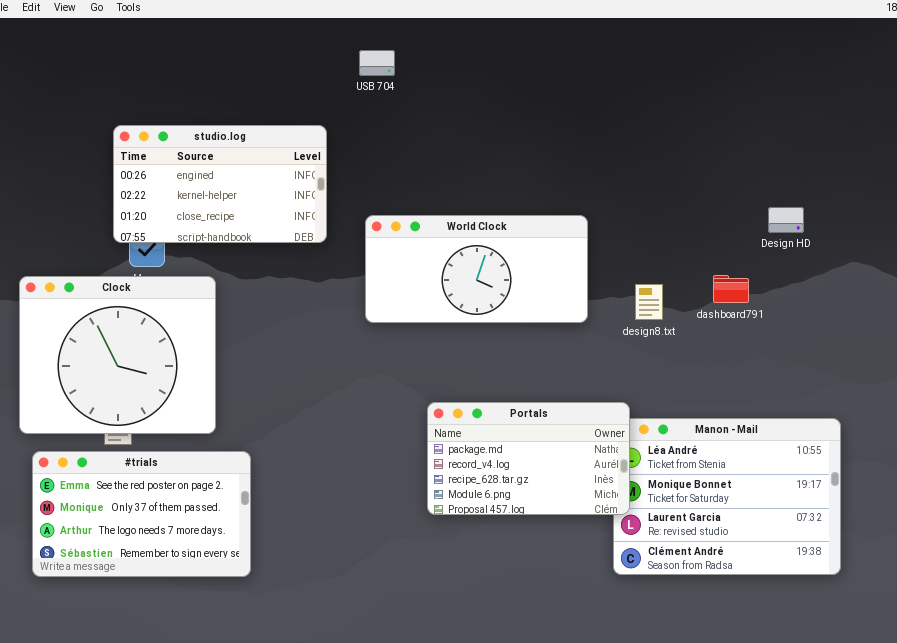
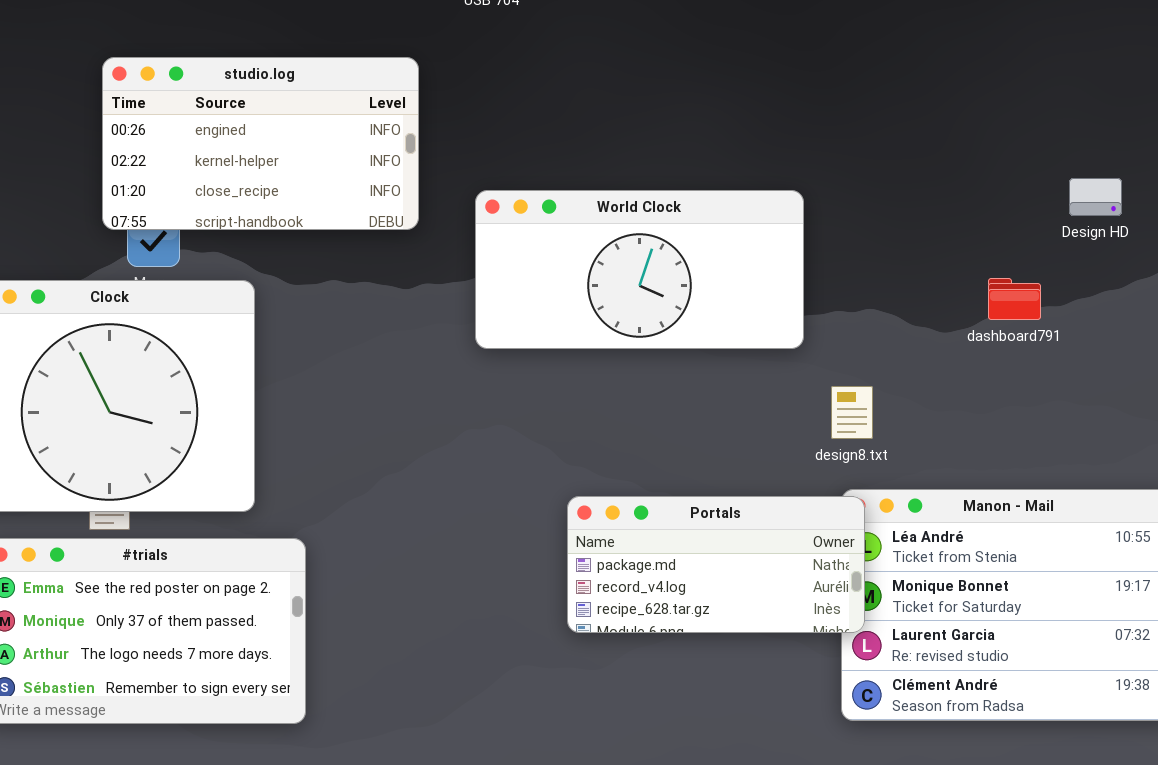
design8.txt: [635,284,663,320] -> [831,386,873,439], moved
Portals: [427,402,630,515] -> [567,496,865,633], resized

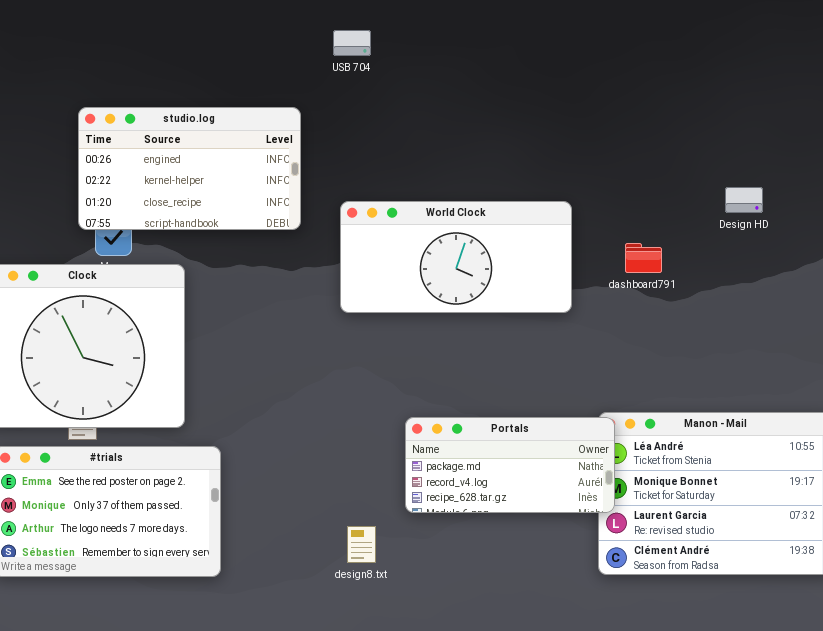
Design HD: [1069,178,1122,216] -> [725,187,763,213], moved
dashboard791: [988,278,1041,320] -> [625,243,662,273], moved
design8.txt: [831,386,873,439] -> [347,526,376,563], moved

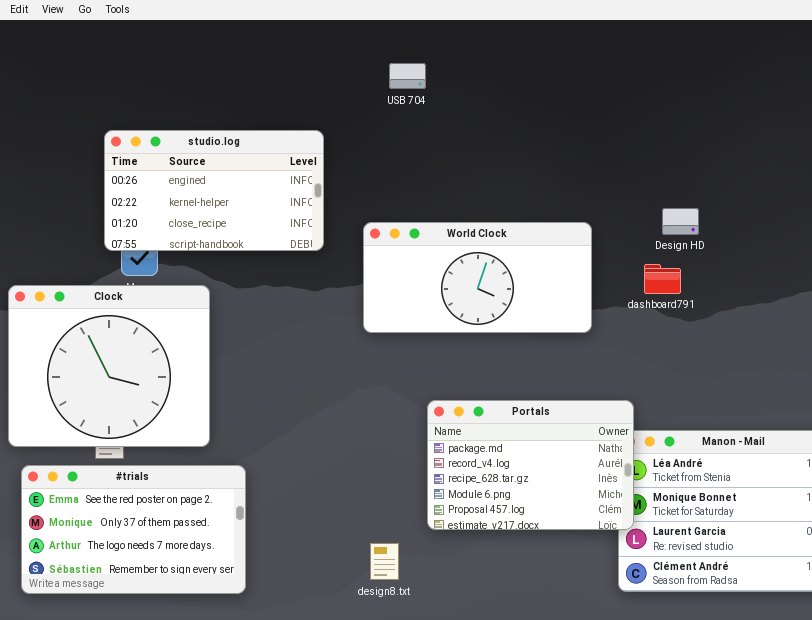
USB 704: [333,30,371,56] -> [389,63,426,89], moved
Design HD: [725,187,763,213] -> [662,208,699,235], moved
Portals: [405,417,615,513] -> [427,400,634,530], resized

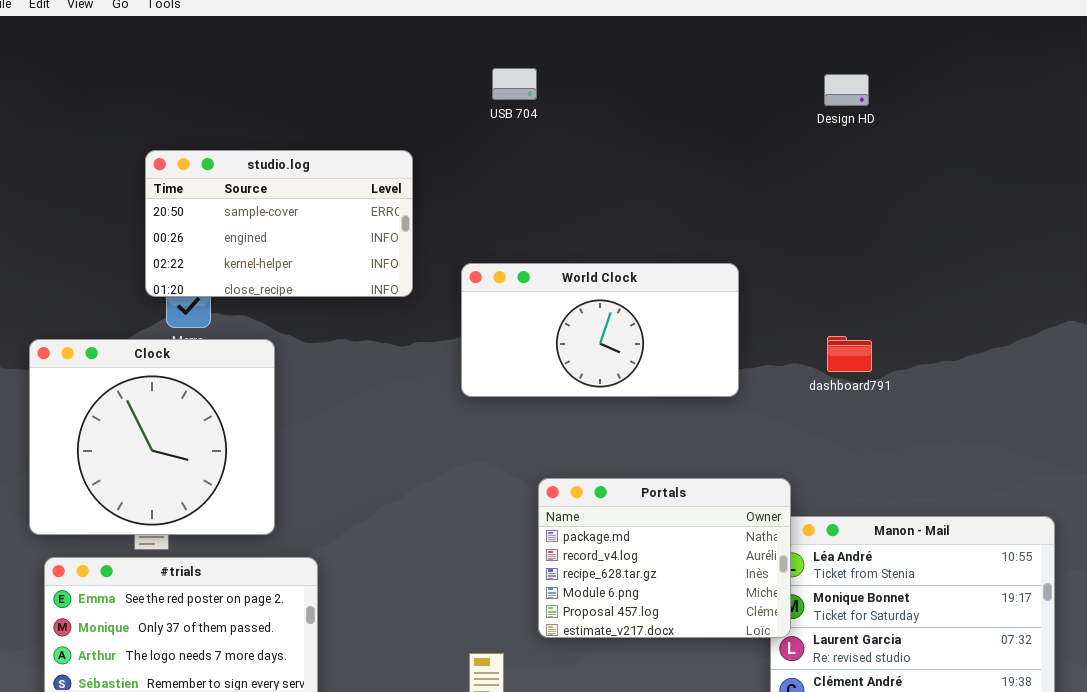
studio.log: [104,130,324,251] -> [145,150,413,297], scrolled up 1 row
Design HD: [662,208,699,235] -> [824,74,869,106], moved
dashboard791: [644,264,681,294] -> [827,336,872,372], moved

